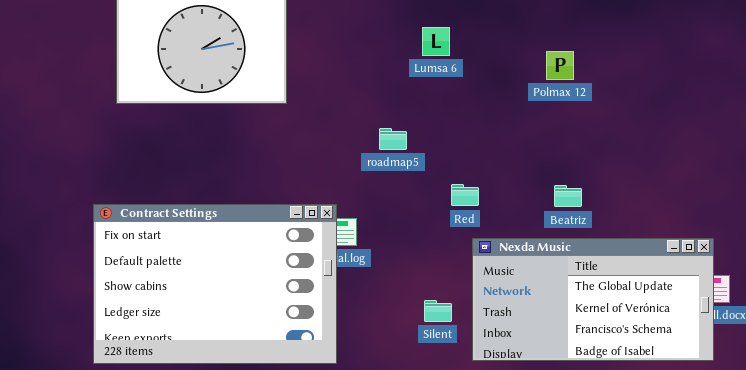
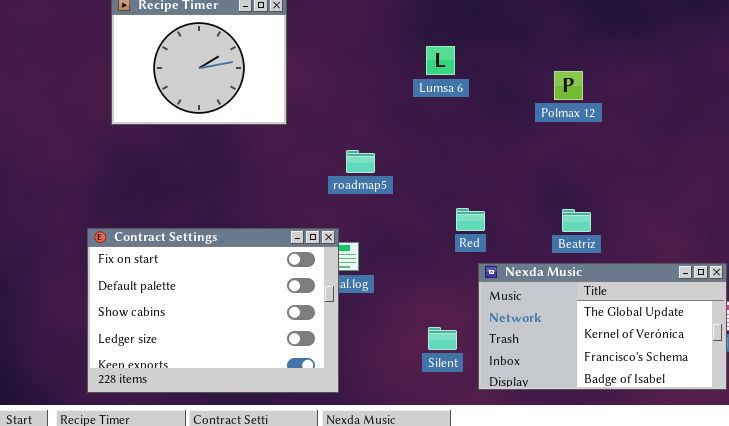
roadmap5: [379,128,407,150] -> [346,150,375,173], moved

